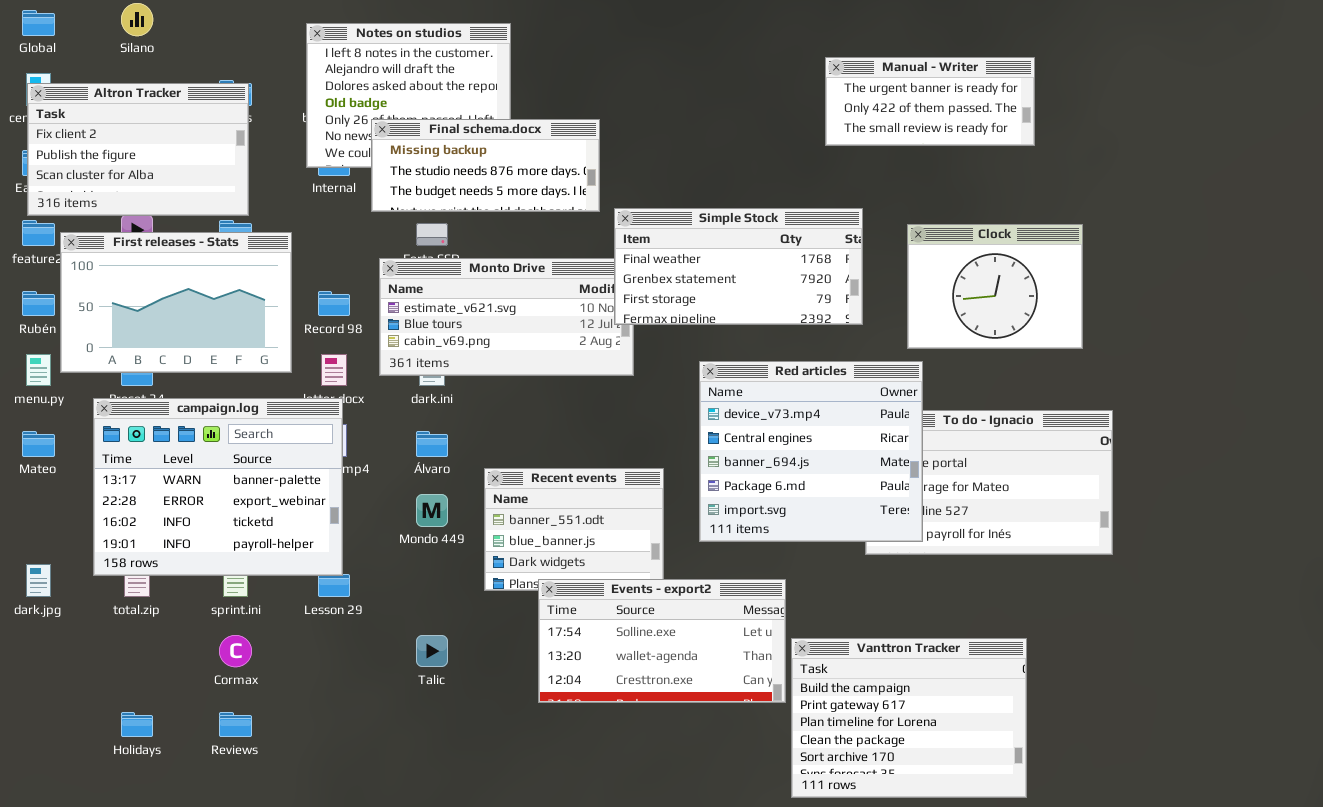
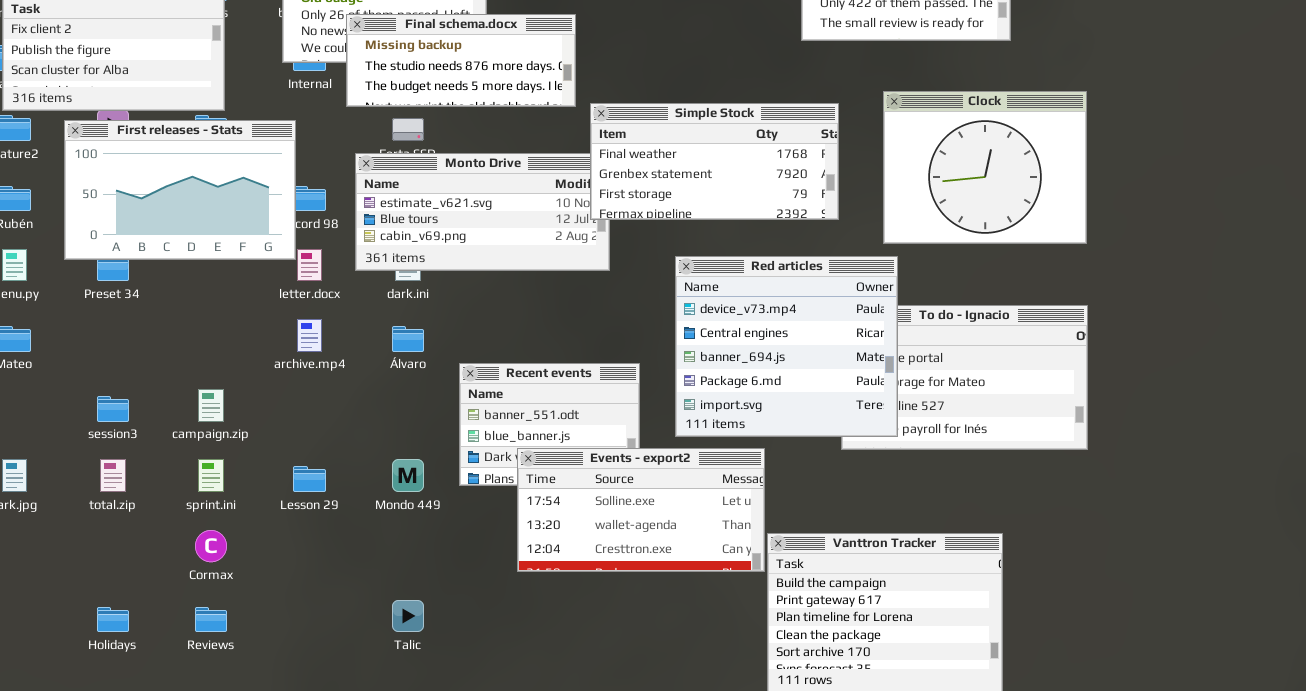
Clock: [907,224,1083,349] -> [883,91,1087,244], resized
First releases - Stats: [60,232,292,373] -> [64,120,296,260], moved
campaign.log: [93,398,343,576] -> none, closed
Mondo 449: [416,494,448,527] -> [392,459,424,492], moved
Events - export2: [538,579,786,703] -> [517,448,765,572], moved
Talic: [416,635,448,667] -> [392,600,424,632], moved

